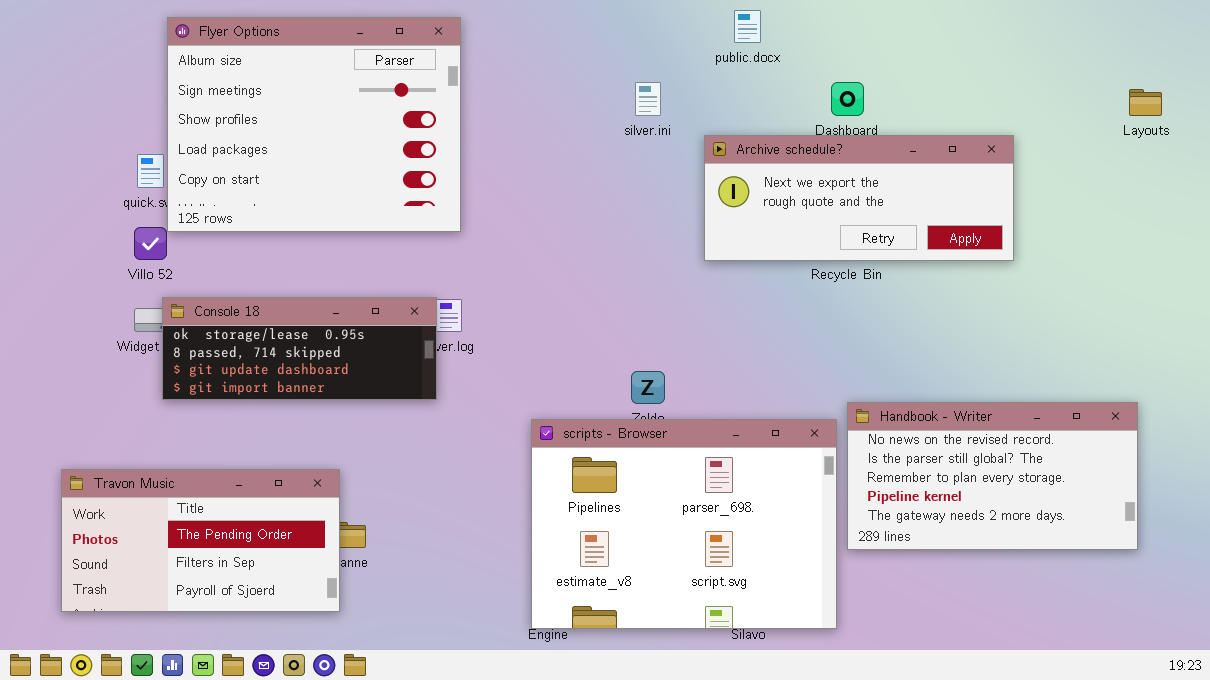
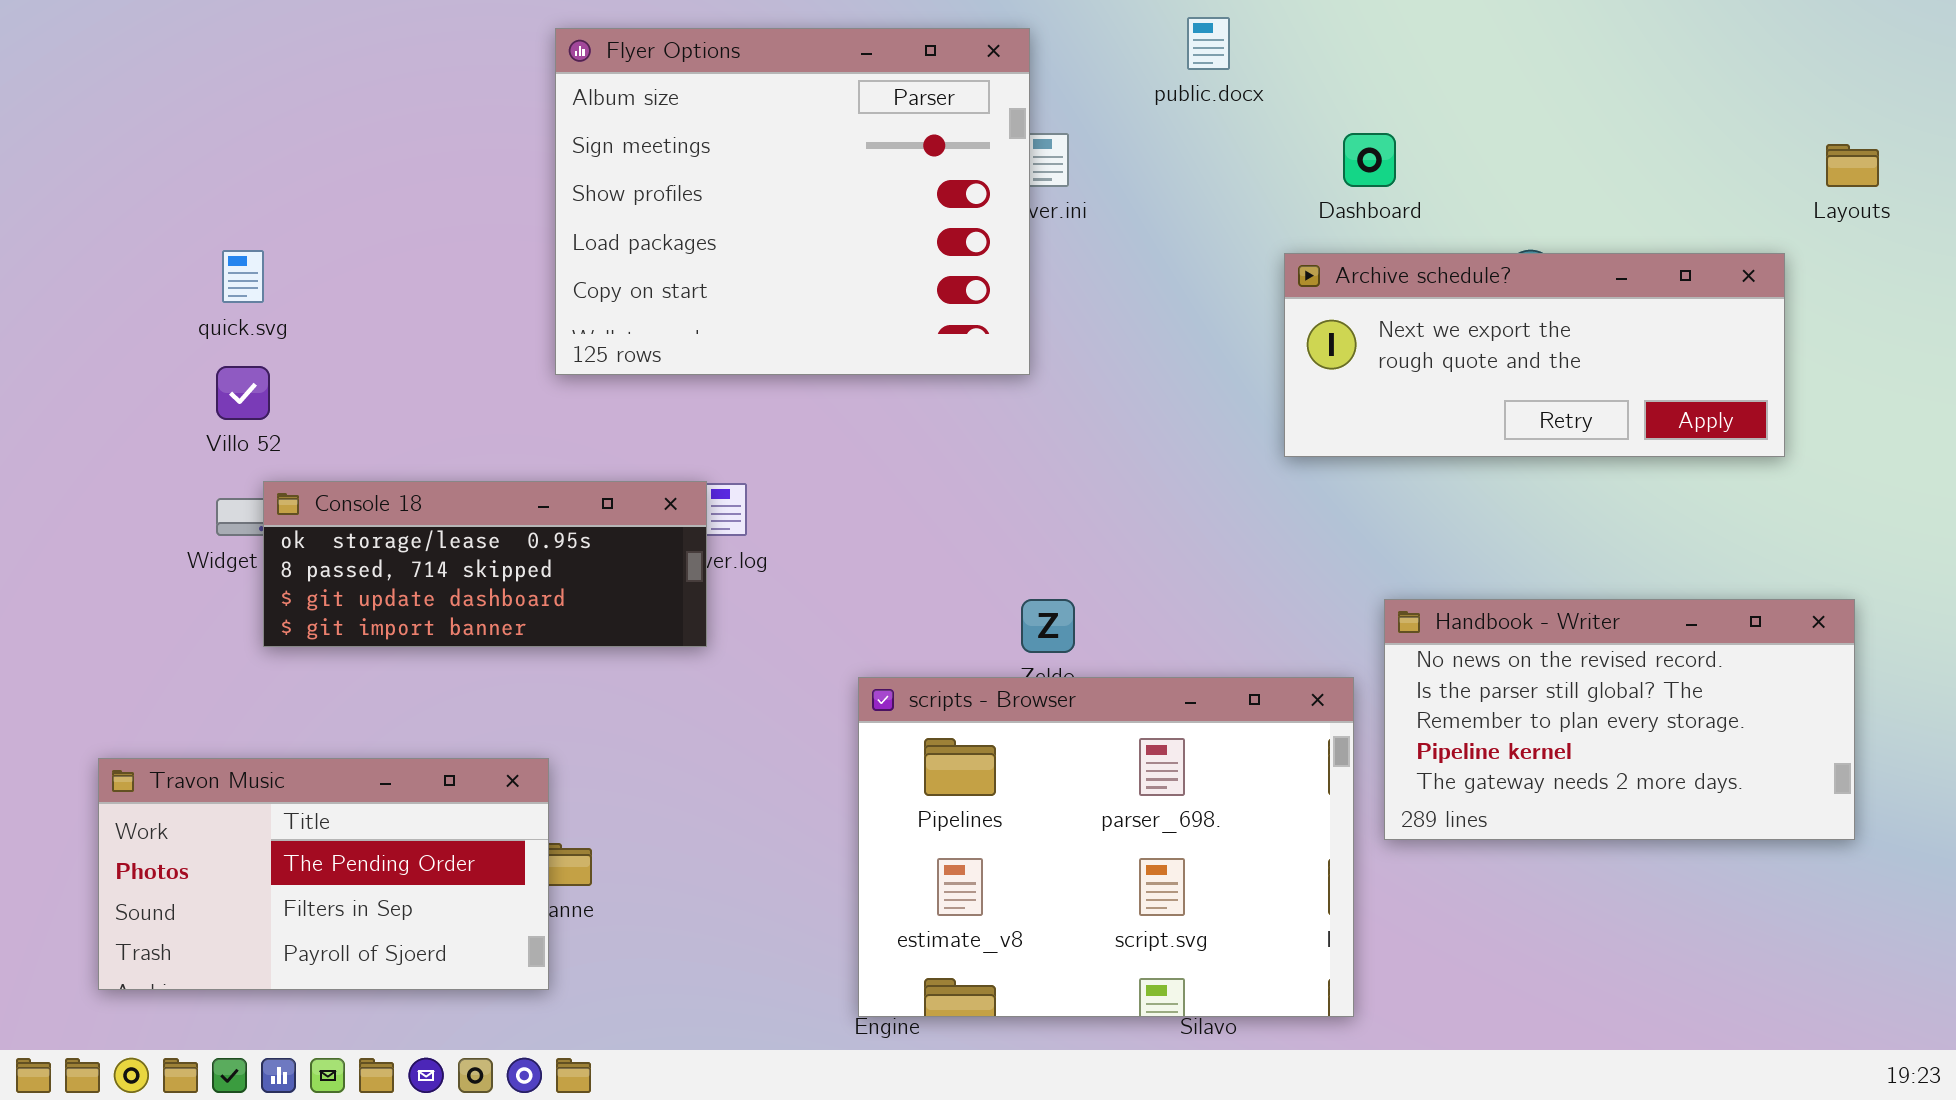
Flyer Options: [167,17,461,232] -> [555,28,1030,375], moved
Archive schedule?: [704,135,1014,261] -> [1284,253,1785,457], moved
Handbook - Writer: [847,402,1138,550] -> [1384,599,1855,840], moved

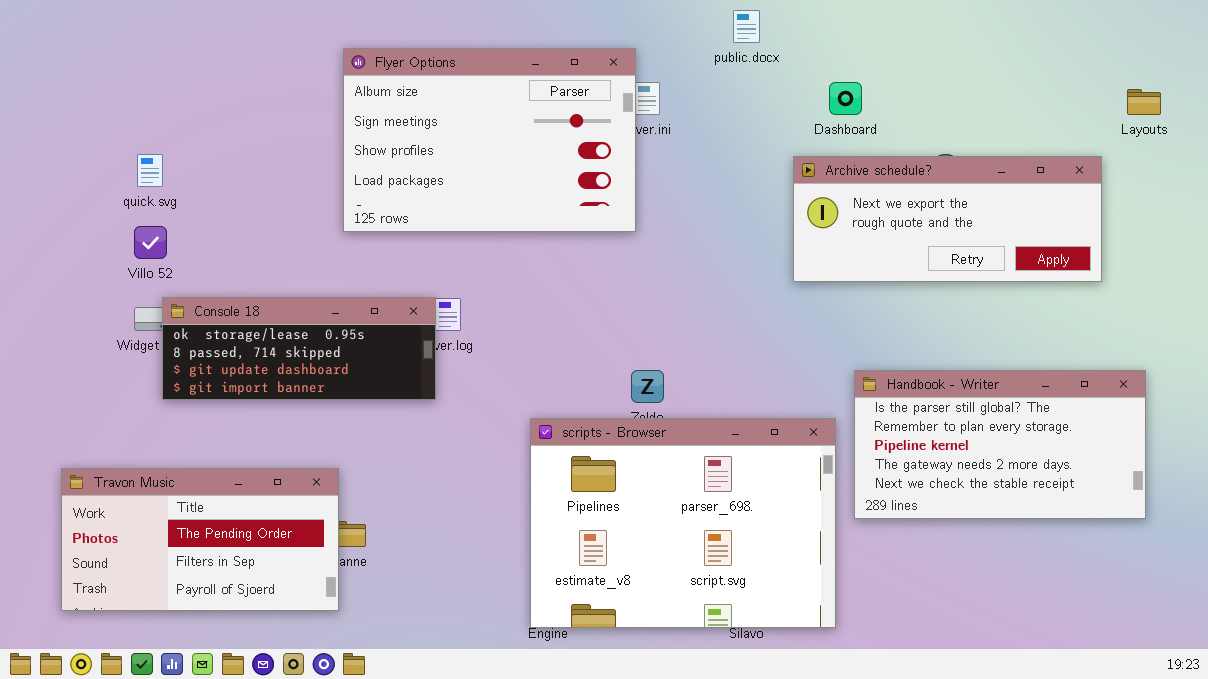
Flyer Options: [555,28,1030,375] -> [343,48,636,232], resized
Handbook - Writer: [1384,599,1855,840] -> [854,370,1146,519], scrolled down 1 row

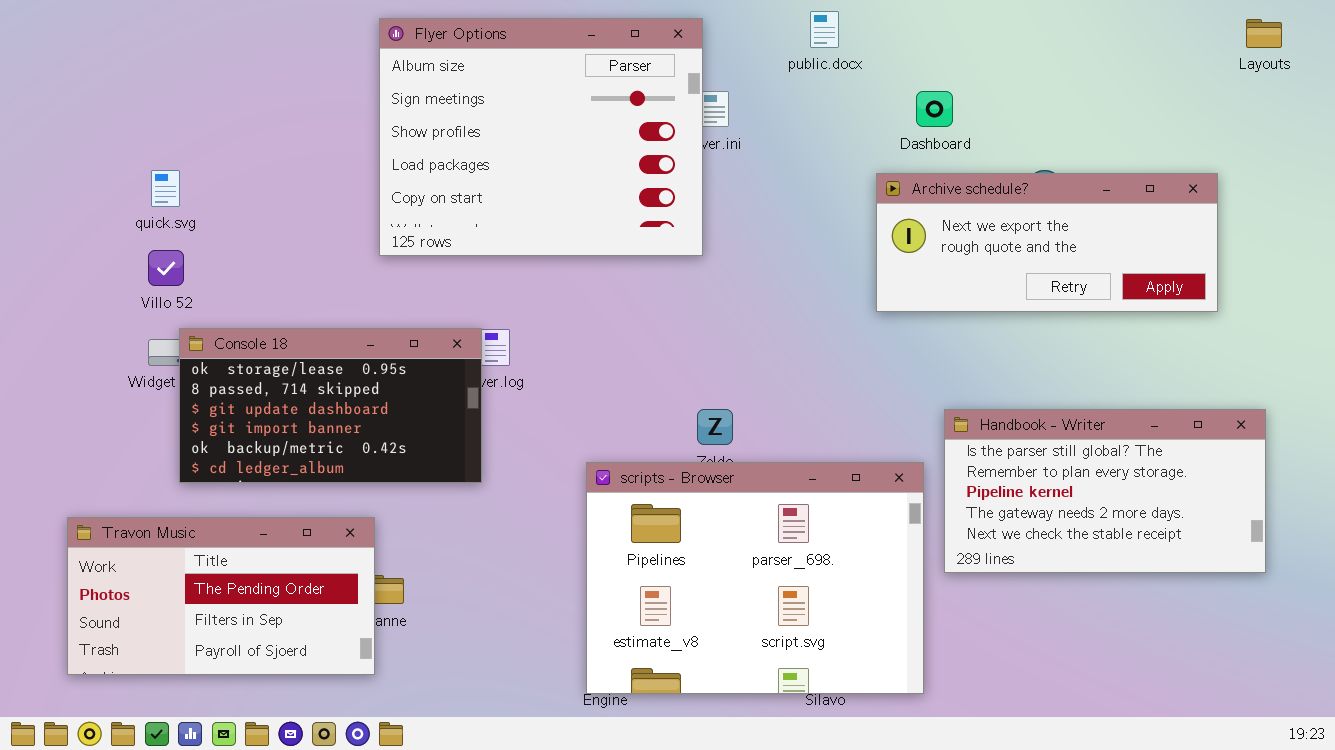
Flyer Options: [343,48,636,232] -> [379,18,703,256], resized
Layouts: [1127,89,1161,115] -> [1246,19,1282,48], moved
Console 18: [162,297,436,400] -> [179,328,482,483], resized

